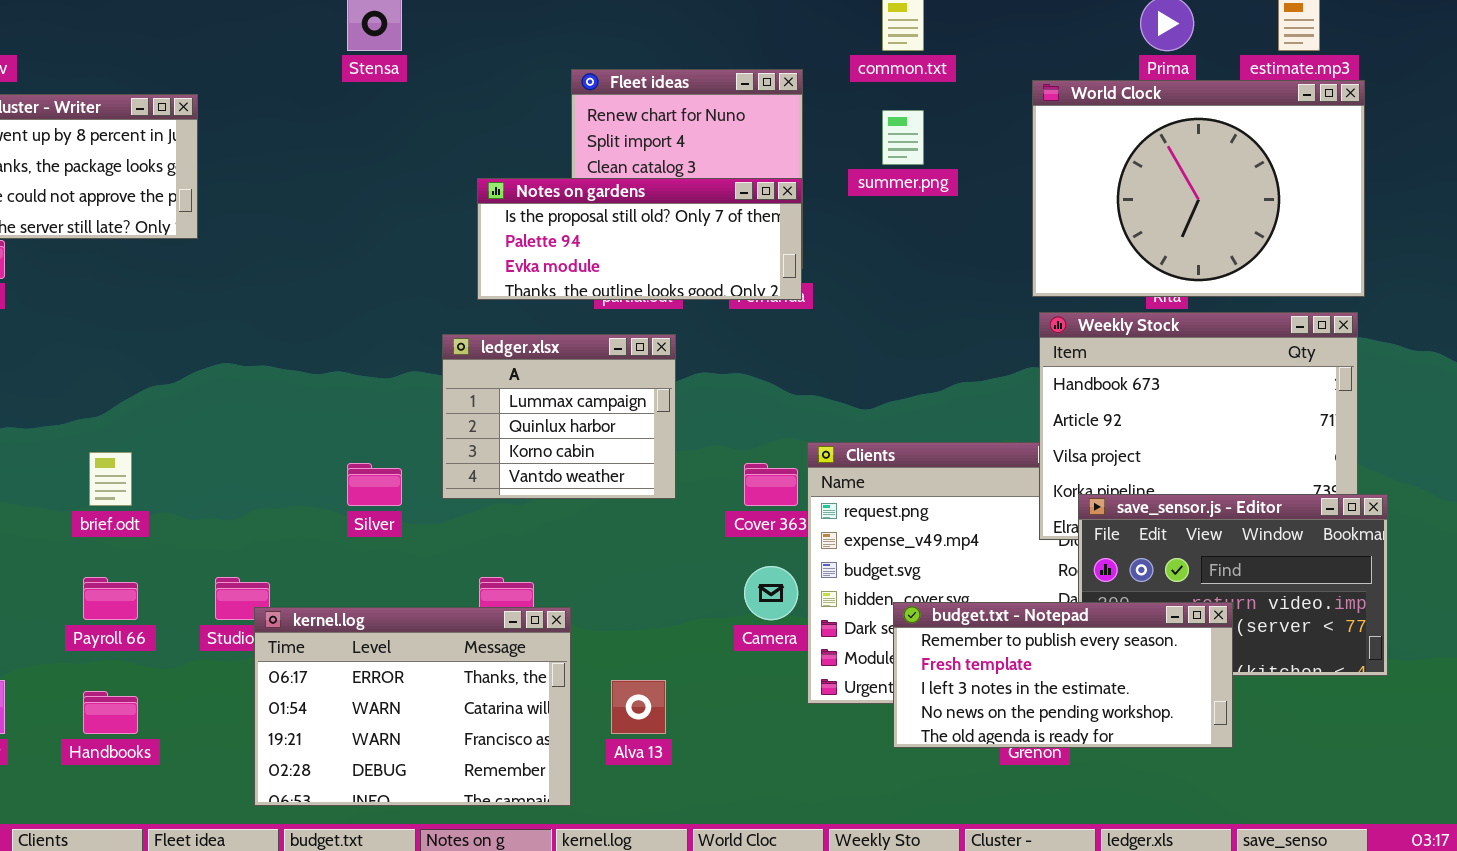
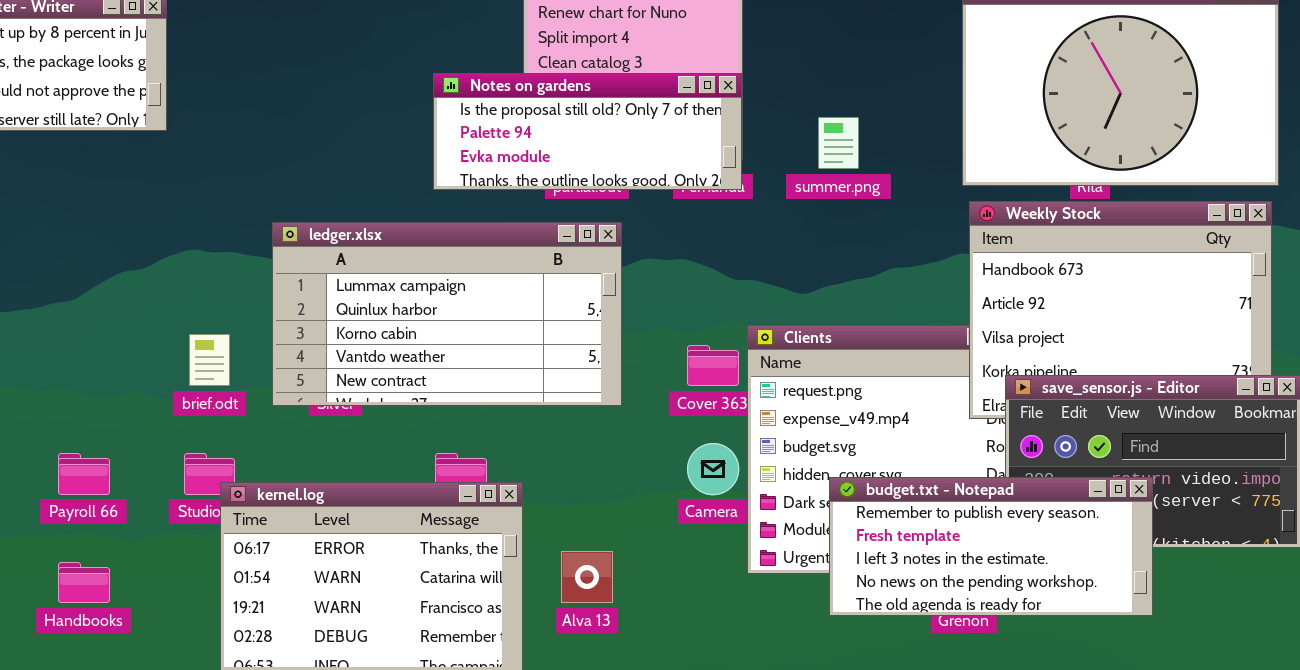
summer.png: [882,110,924,165] -> [818,117,859,169], moved
ledger.xlsx: [442,334,676,499] -> [272,222,622,406], resized
brief.odt: [89,452,132,506] -> [189,334,230,386], moved

